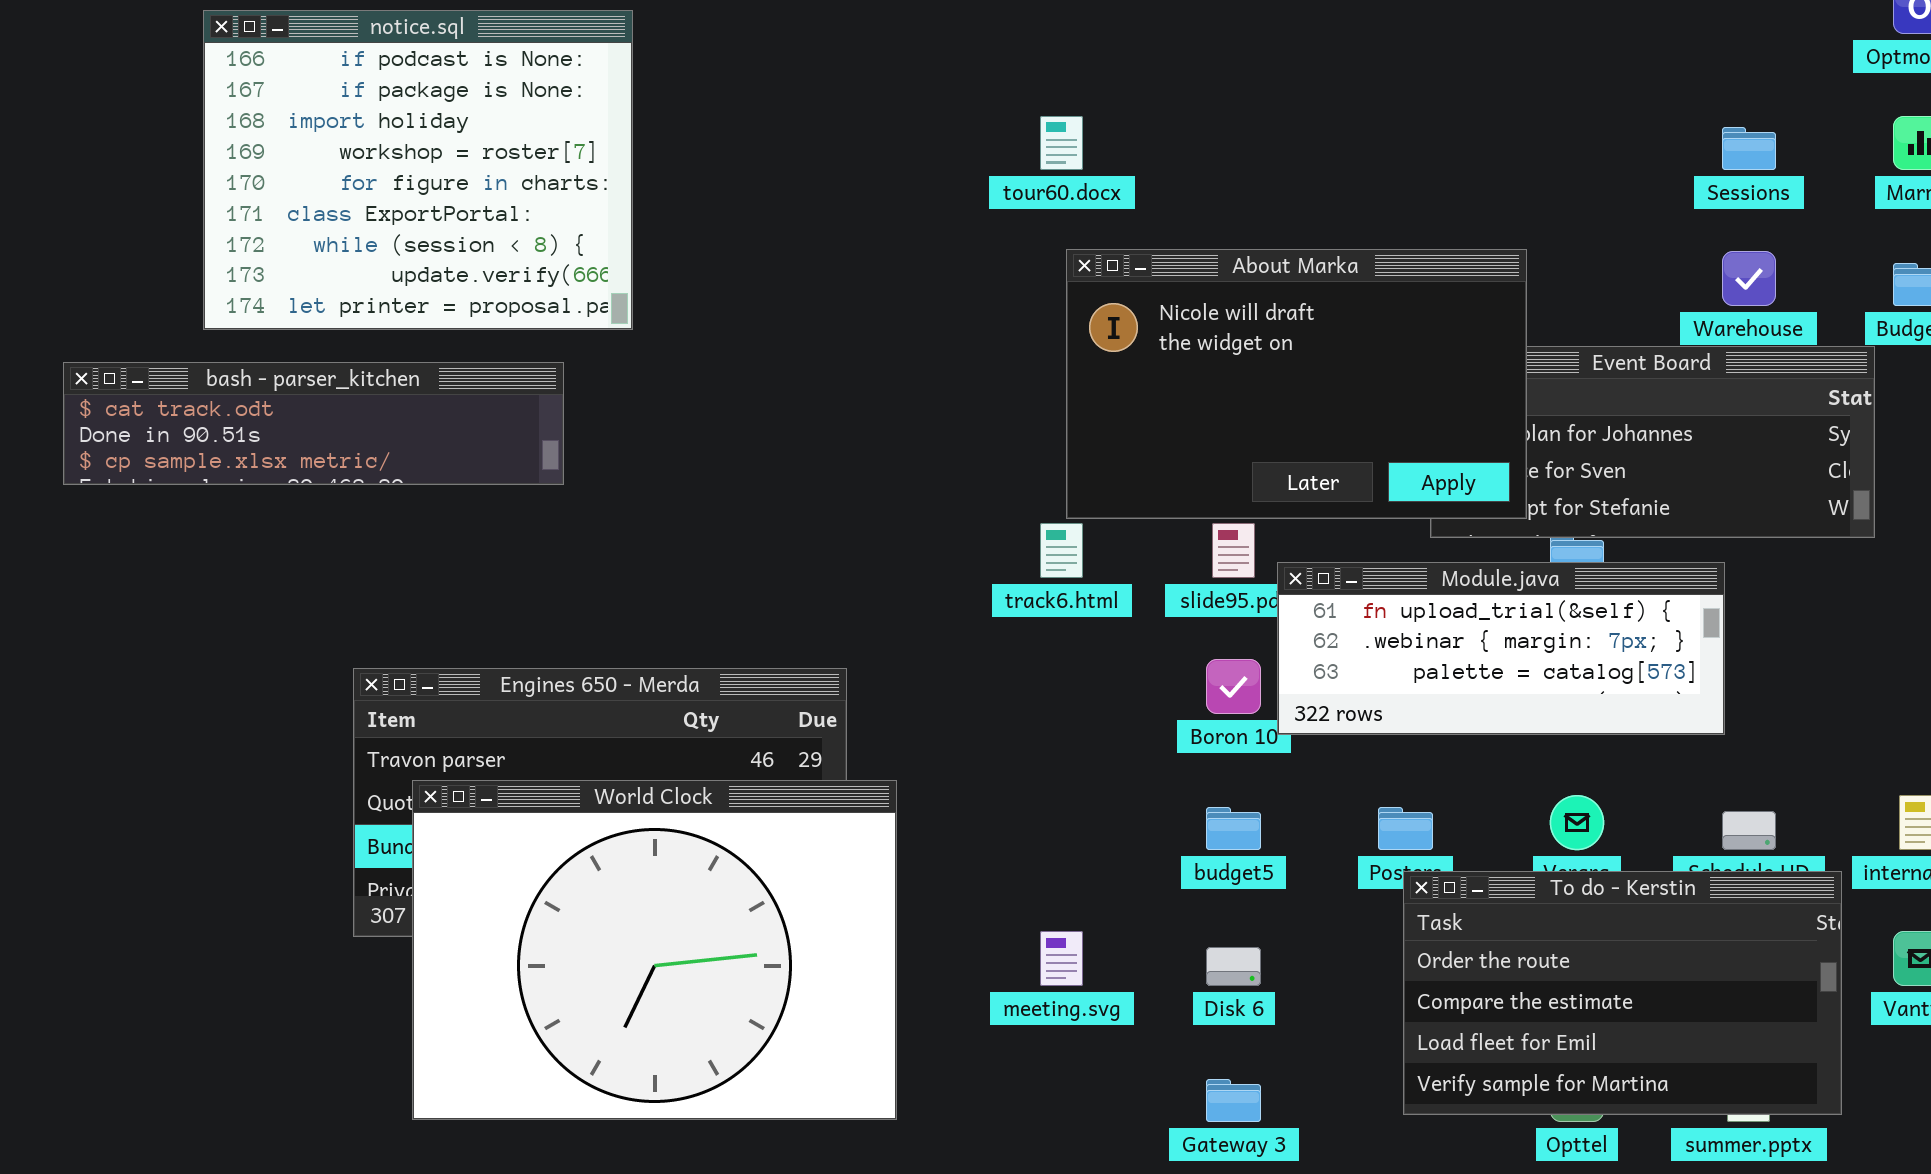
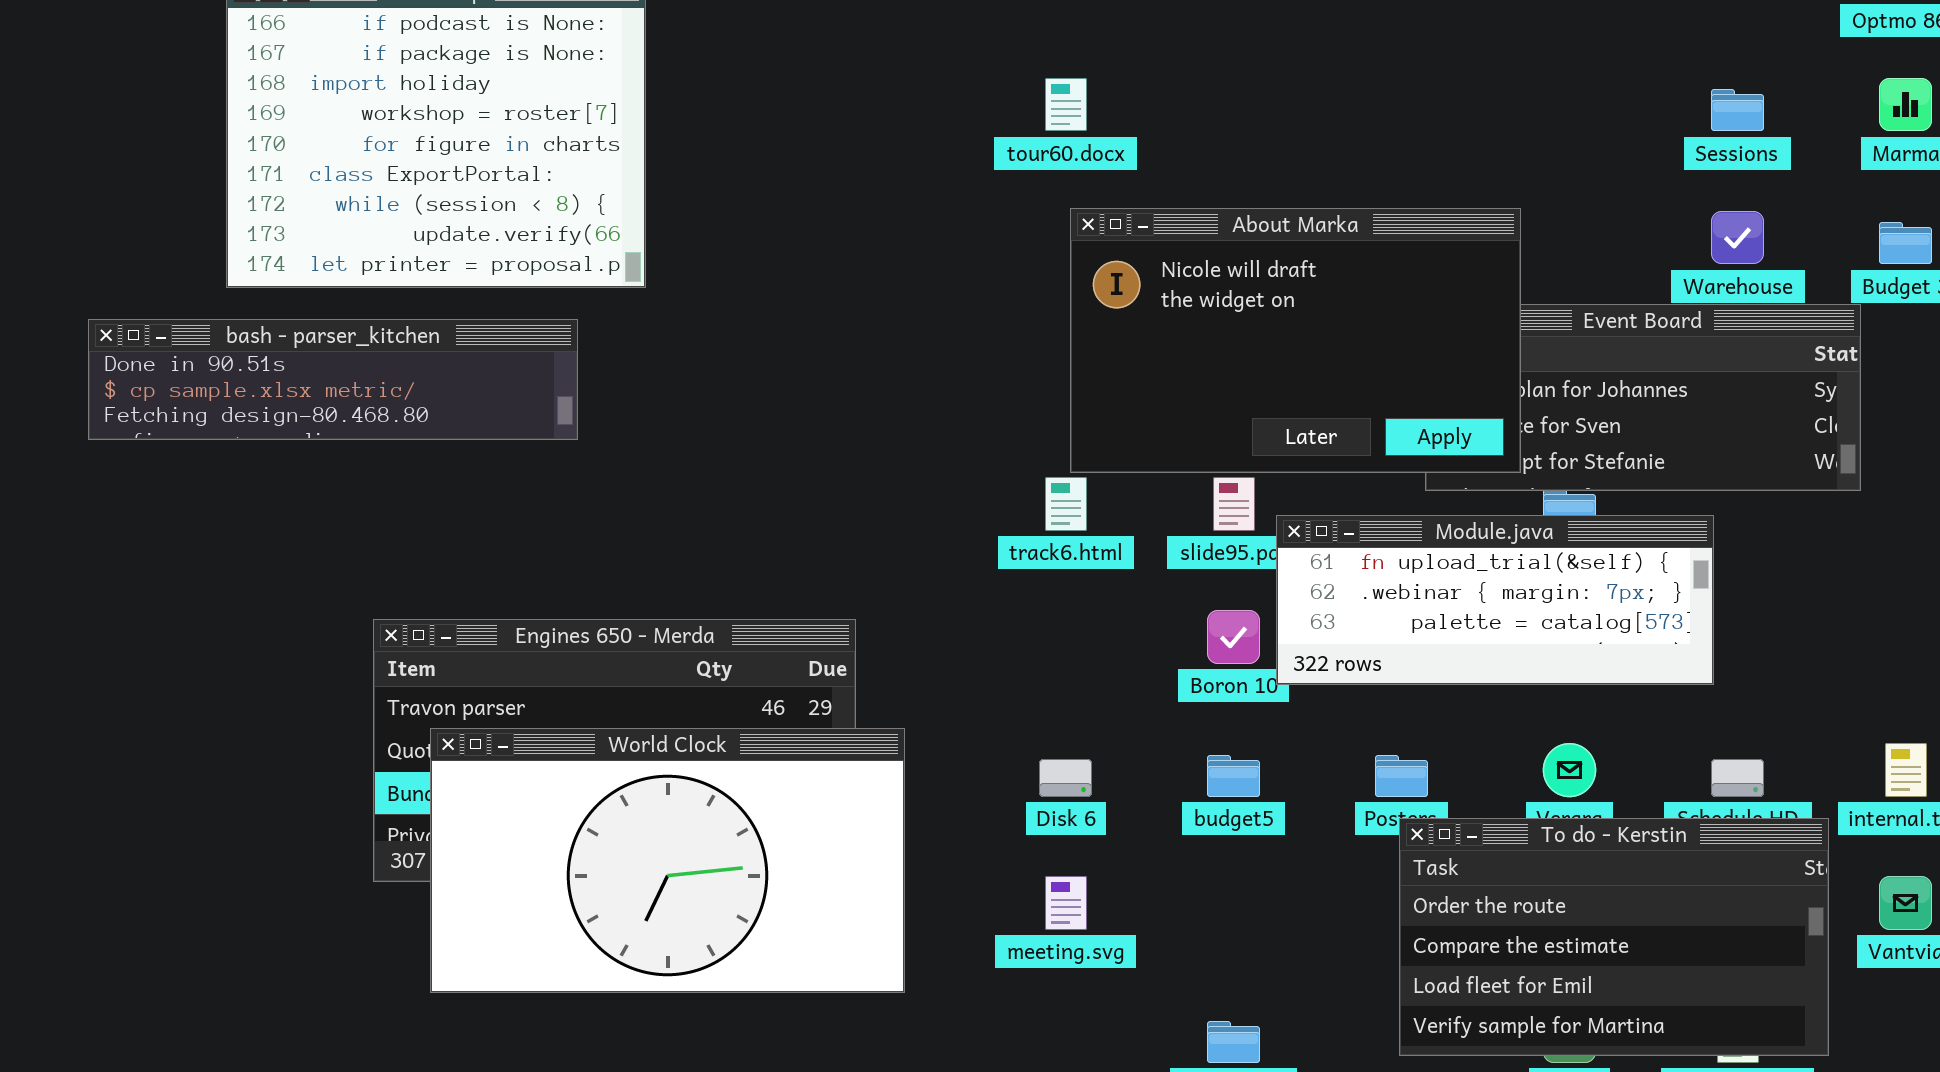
bash - parser_kitchen: [63,362,564,485] -> [88,319,578,440], scrolled down 1 row
World Clock: [412,780,897,1120] -> [430,728,905,993], resized
Disk 6: [1206,947,1261,986] -> [1039,759,1092,797], moved

